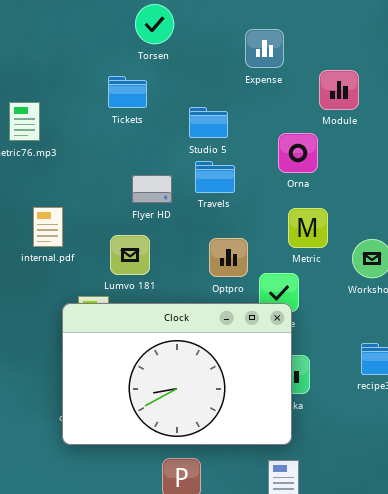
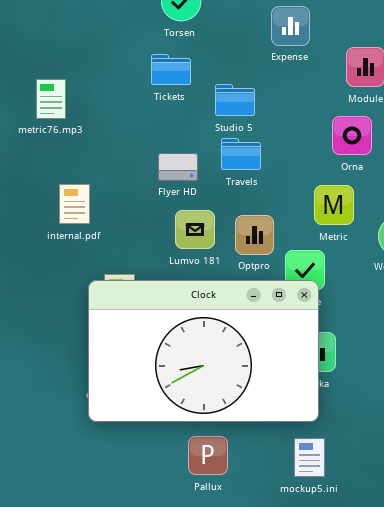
Tickets: [108,76,147,108] -> [151,54,191,85], moved
Orna: [278,133,318,173] -> [332,116,372,155], moved
Lumvo 181: [110,235,150,275] -> [175,210,215,249], moved

